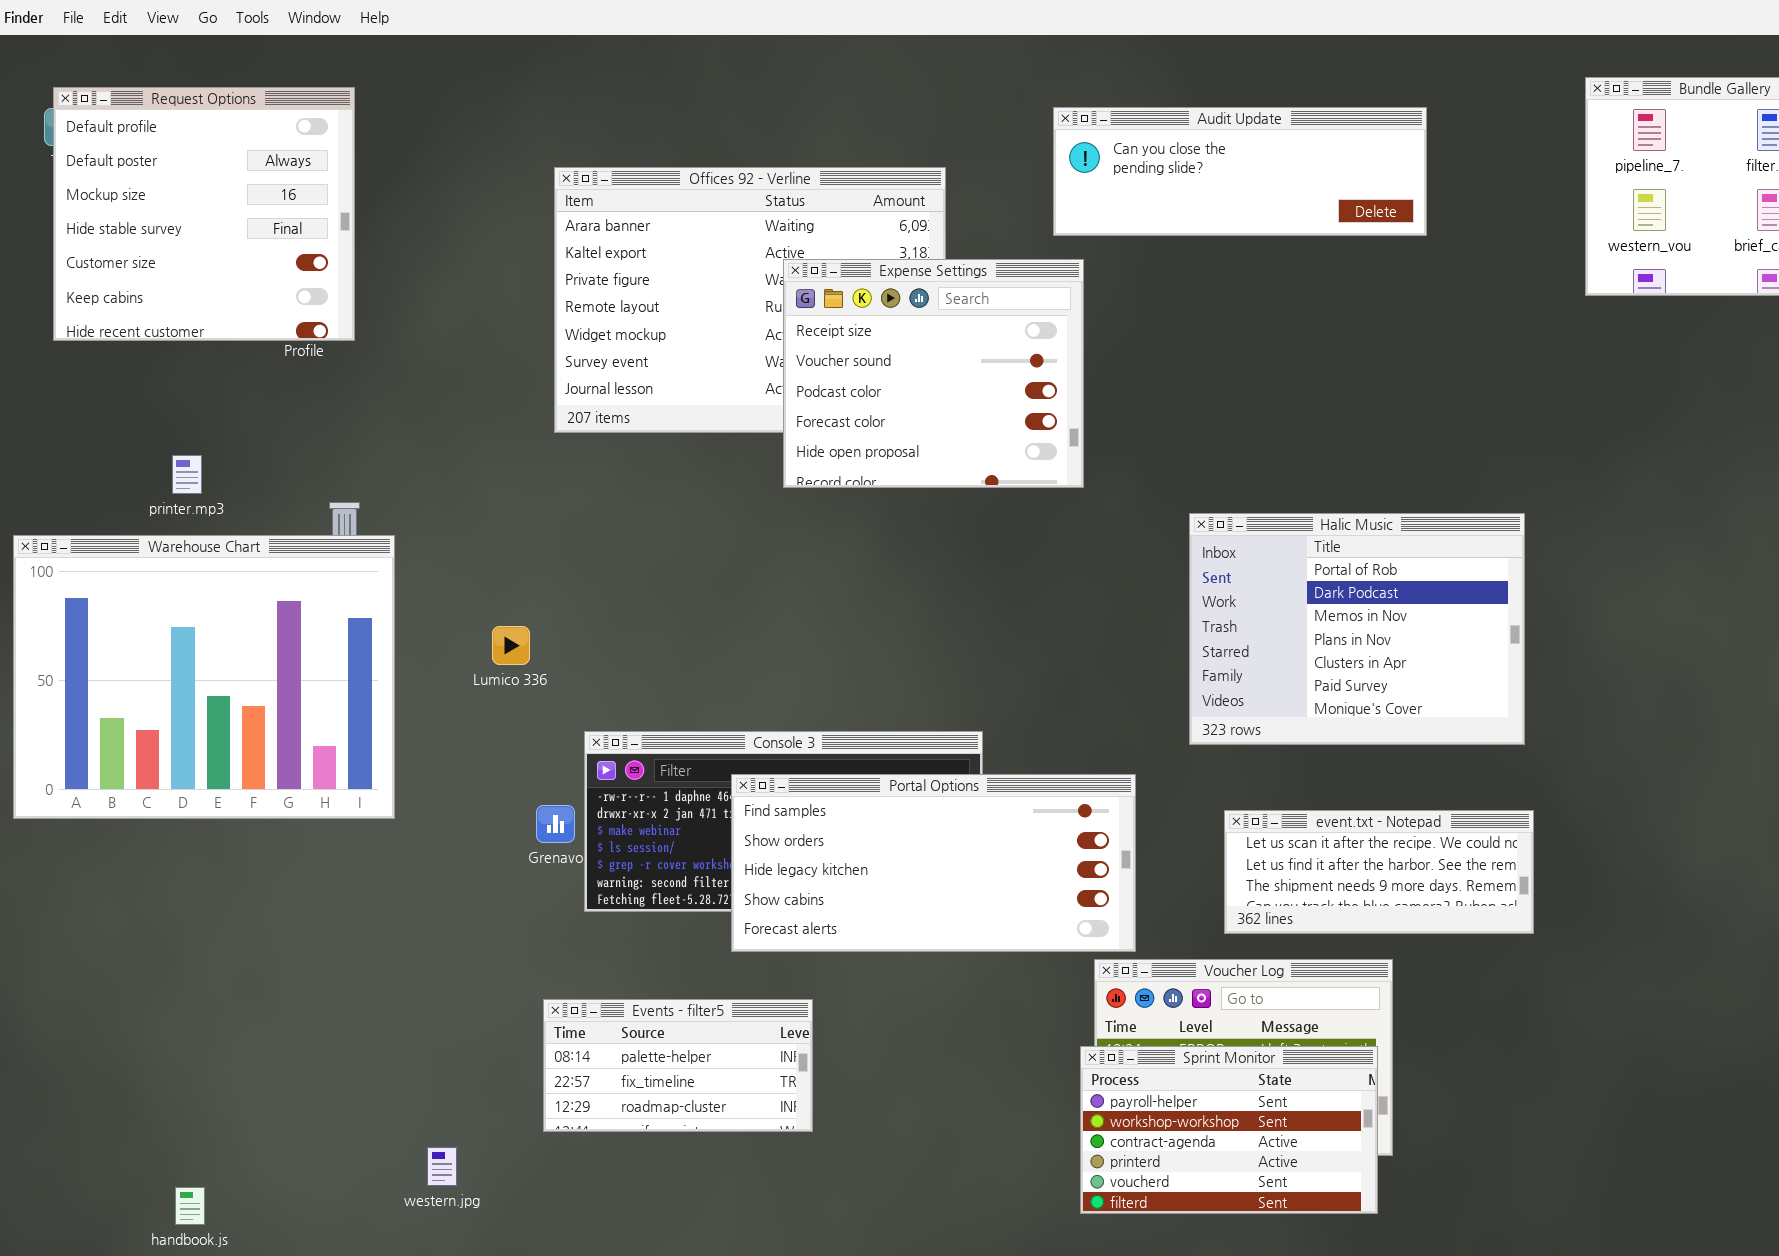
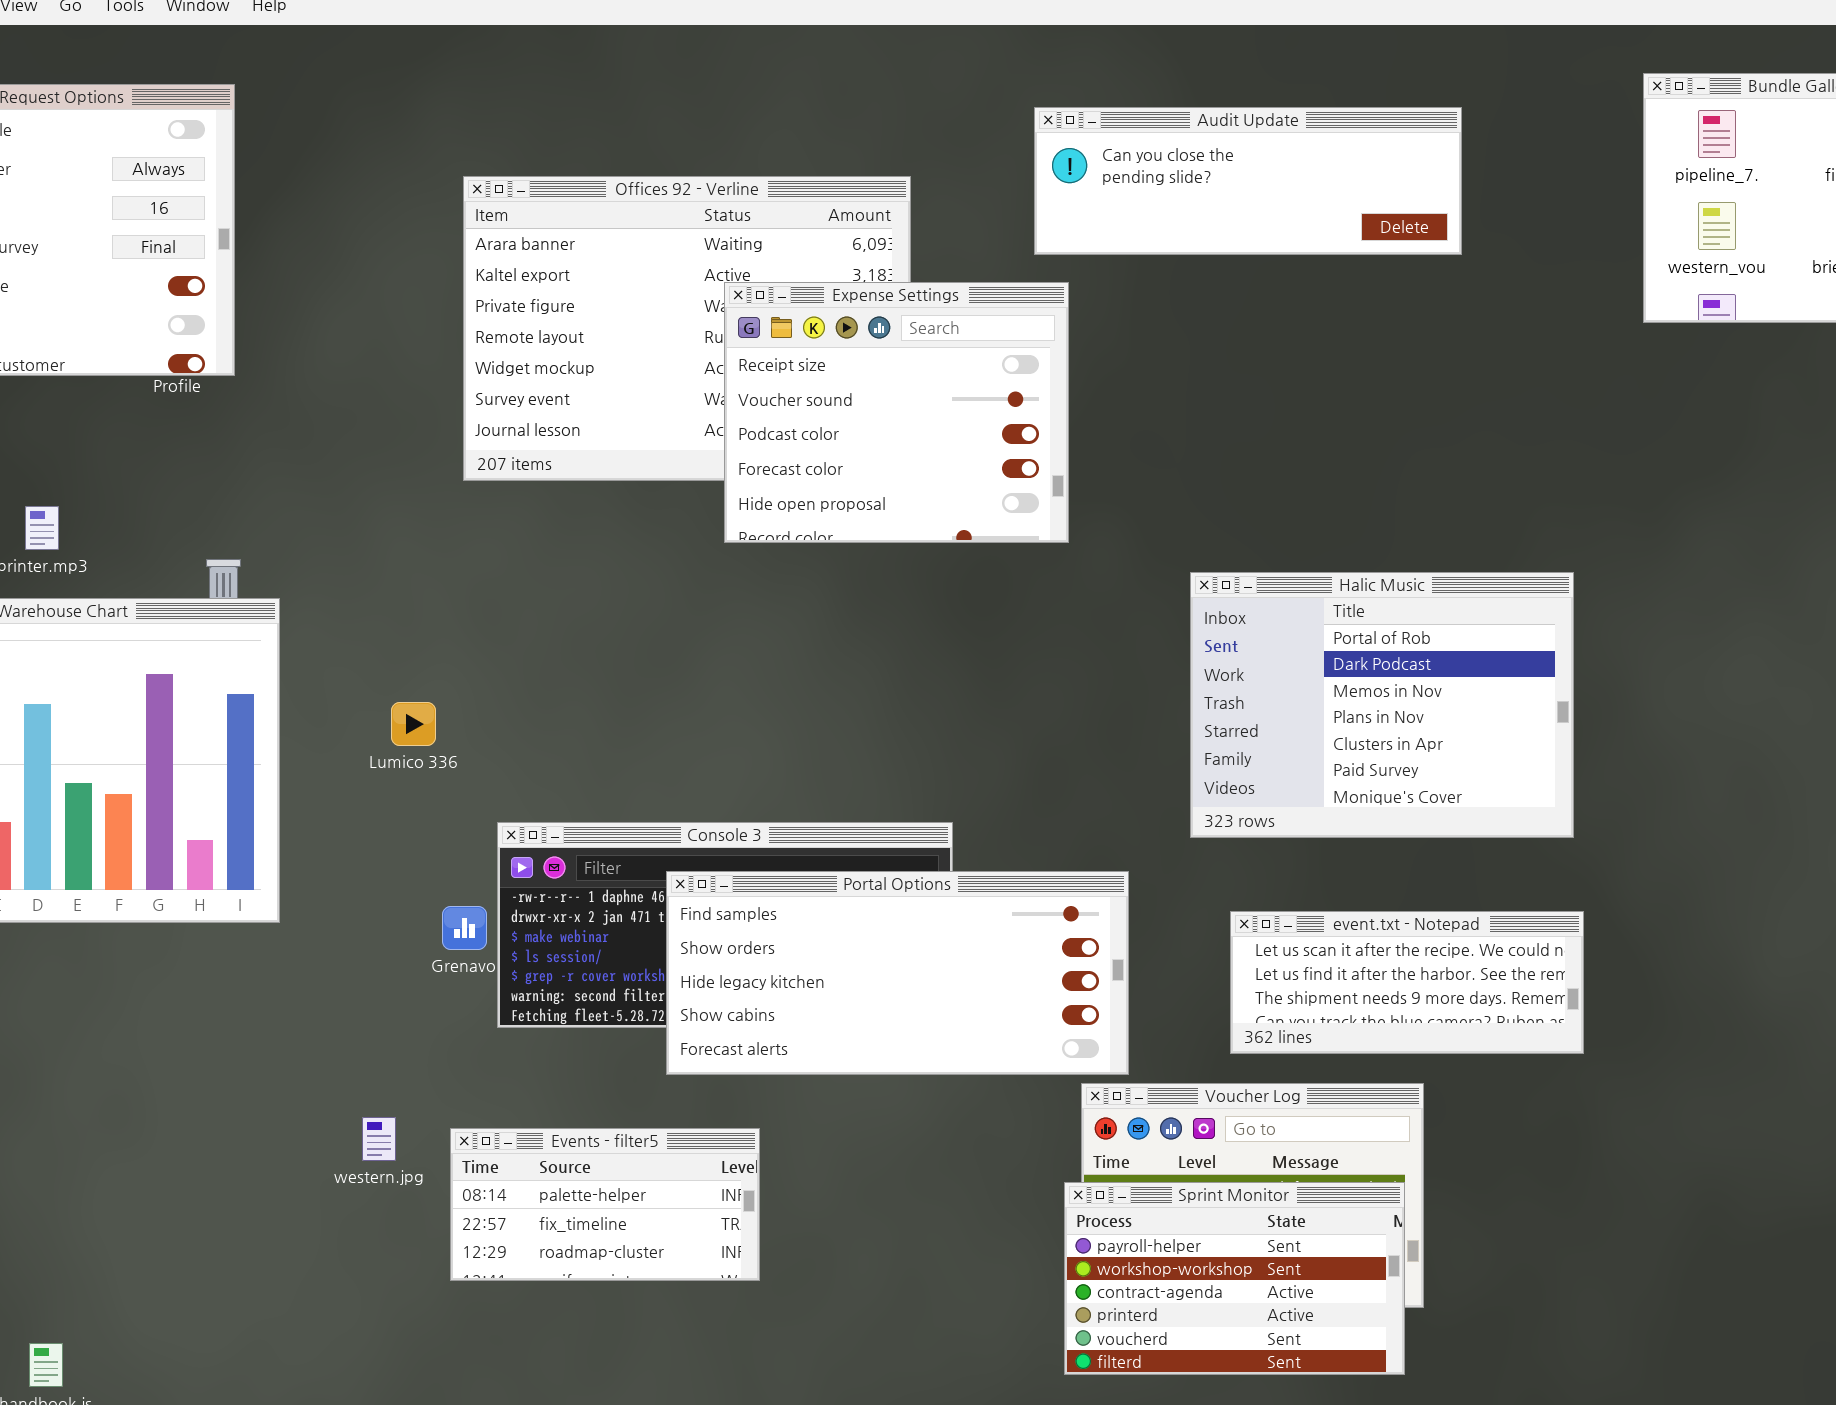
western.jpg: [427,1147,457,1186] -> [362,1117,396,1161], moved

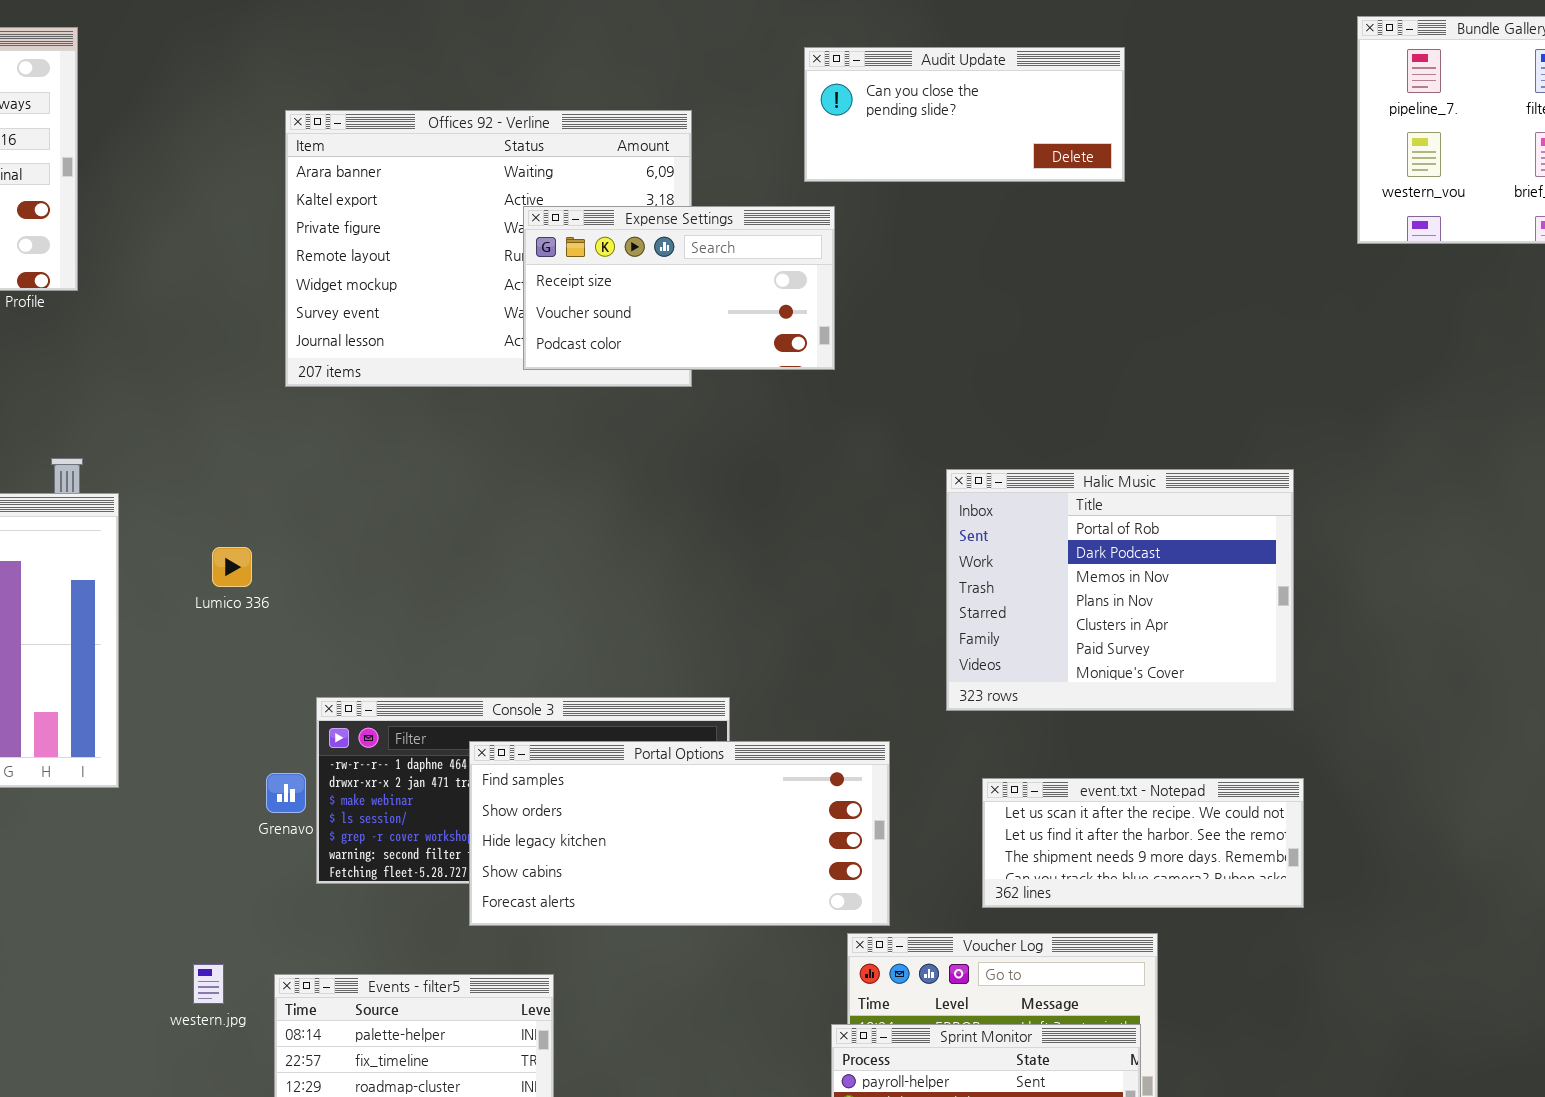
Audit Update: [1034,107,1462,255] -> [804,47,1125,182], resized
Expense Settings: [724,282,1069,543] -> [523,206,835,370], resized
Lumico 336: [391,702,436,746] -> [212,547,252,587], moved

